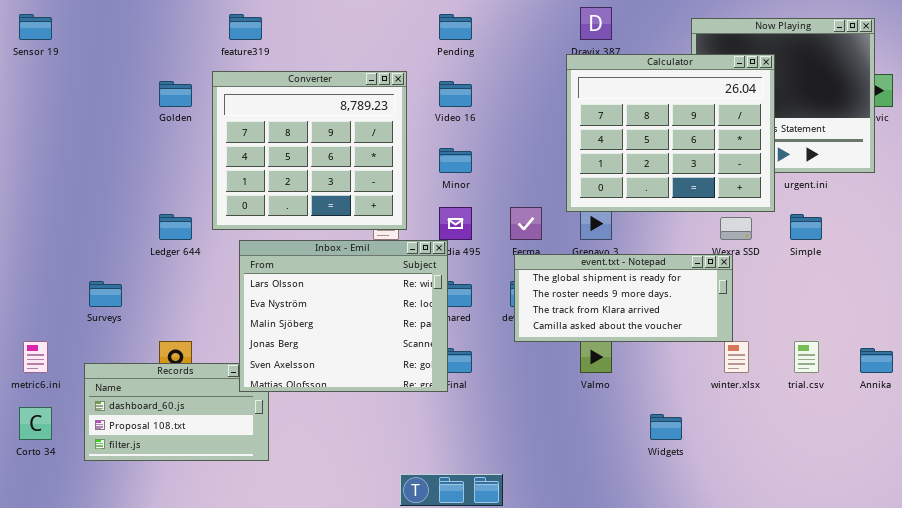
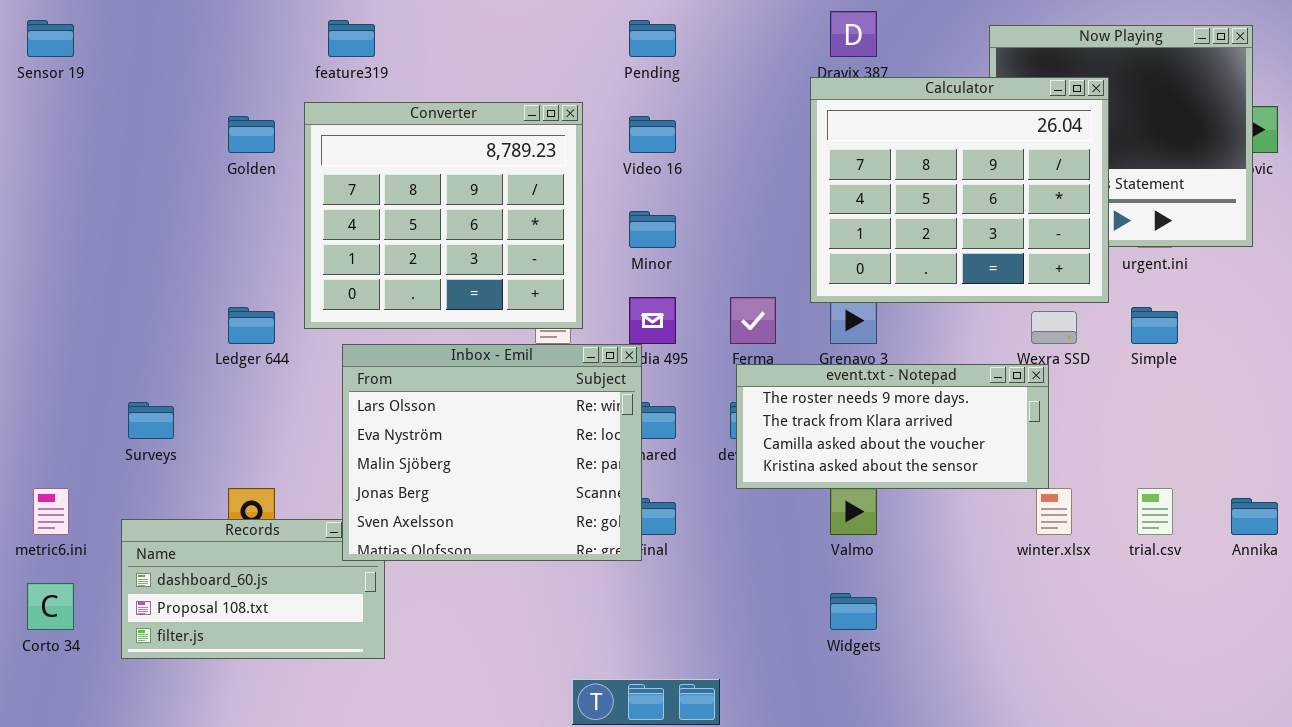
event.txt - Notepad: [514,254,733,342] -> [736,364,1049,489], scrolled down 1 row
Widgets: [650,414,682,440] -> [830,593,877,630], moved

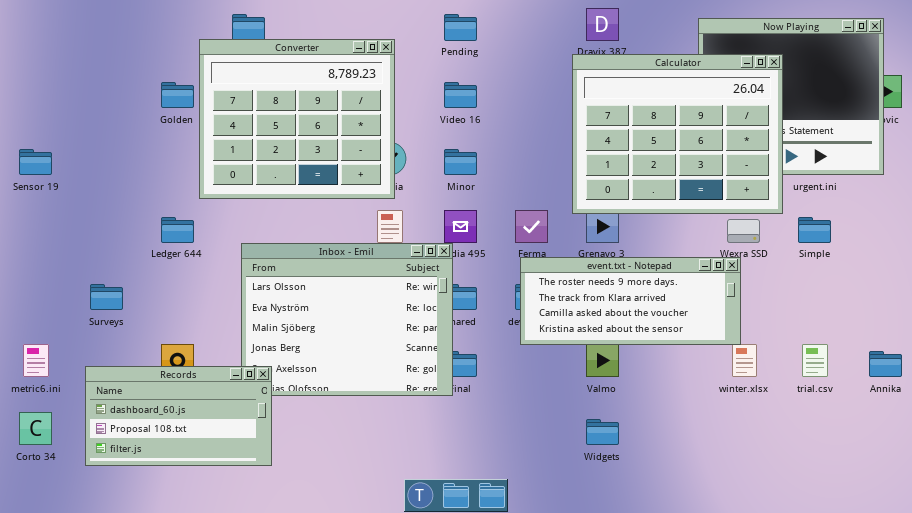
Sensor 19: [27,20,74,57] -> [19,149,52,175], moved
Converter: [304,102,583,329] -> [199,39,395,199], moved
Records: [121,519,385,659] -> [85,366,272,466], raised

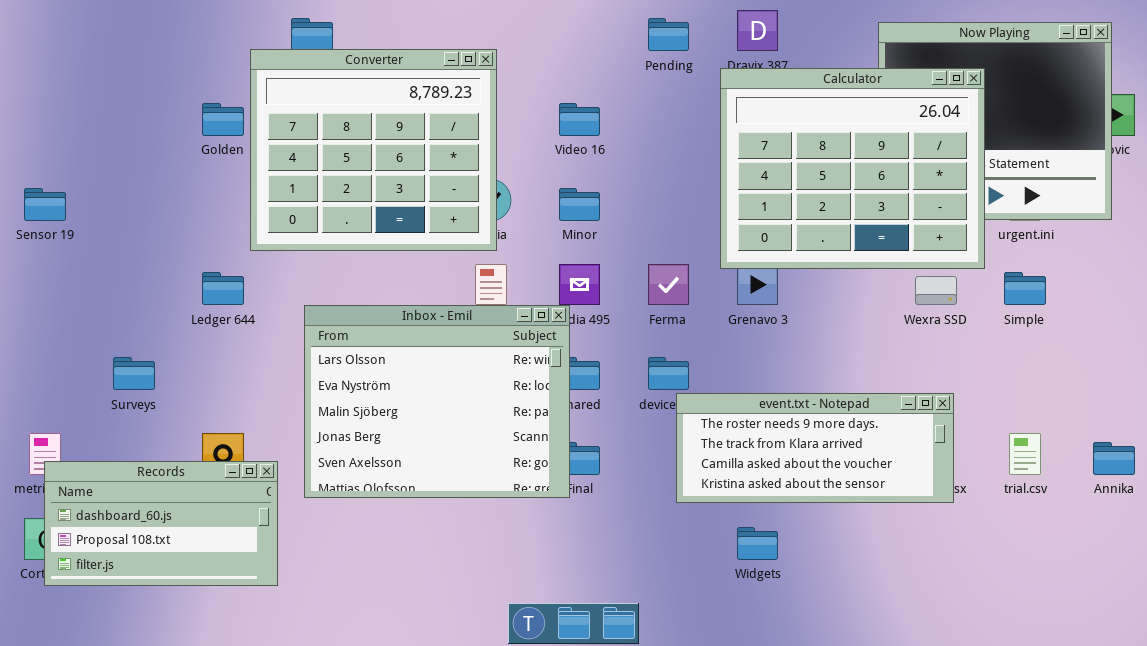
Pending: [444,14,477,41] -> [648,18,689,51], moved
event.txt - Notepad: [520,257,741,345] -> [676,393,954,503], moved
Records: [85,366,272,466] -> [44,461,278,586], moved

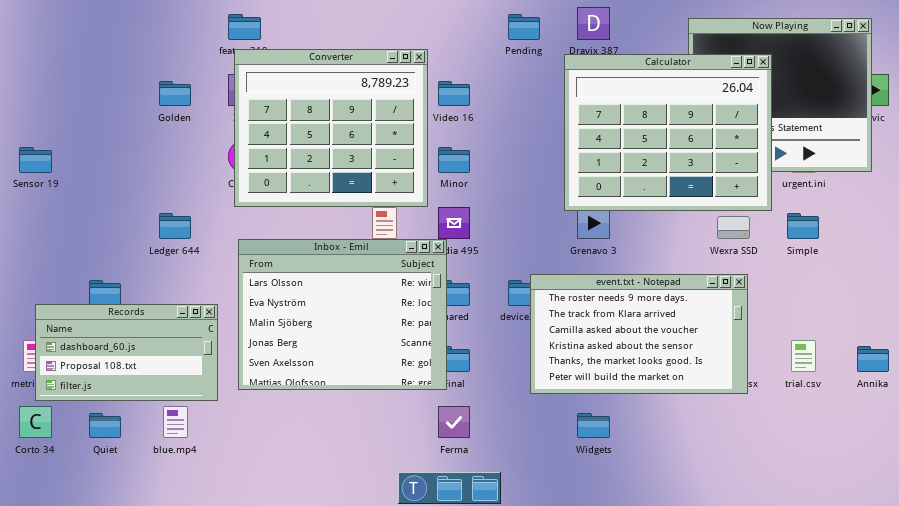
Converter: [250,49,497,251] -> [234,49,428,207], moved
Ferma: [648,264,689,305] -> [438,406,470,438], moved
event.txt - Notepad: [676,393,954,503] -> [530,274,748,394], resized
Records: [44,461,278,586] -> [35,304,218,401], moved

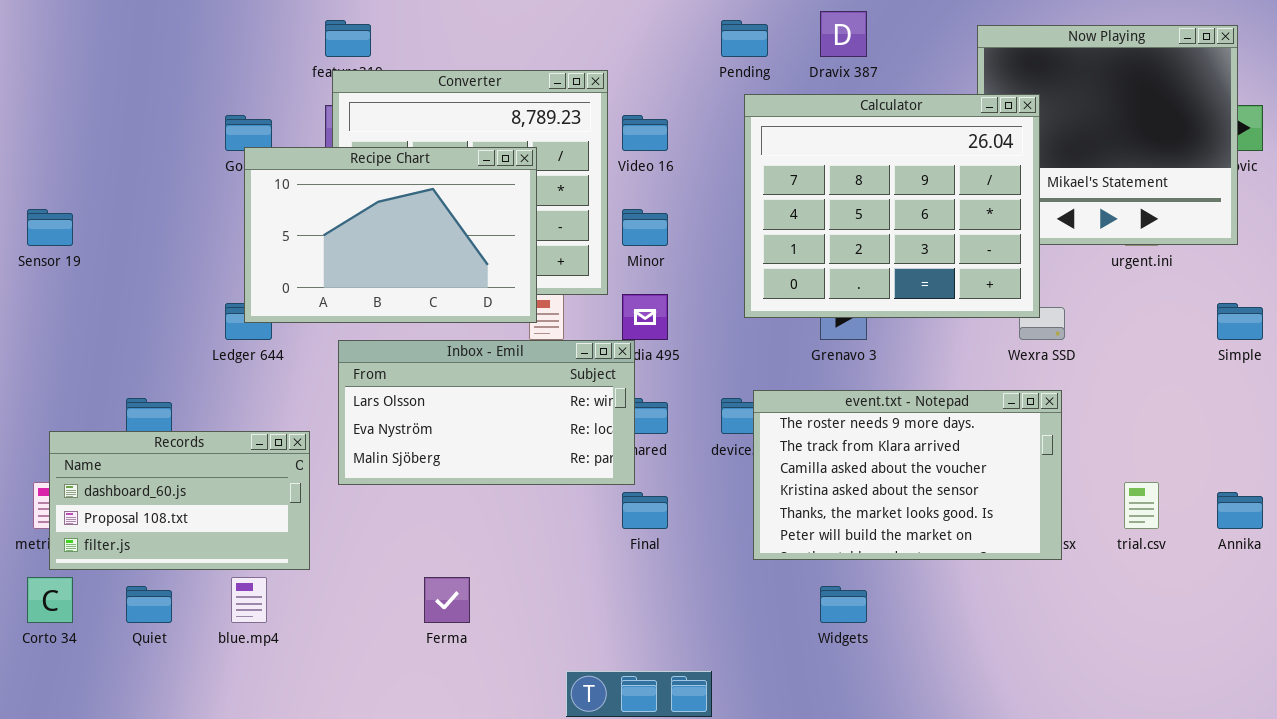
Calculator: [564,54,772,211] -> [744,94,1040,318], moved
Recipe Chart: none -> [244,147,537,323], opened
Simple: [787,213,819,239] -> [1217,303,1263,340], moved
Inbox - Emil: [238,239,447,390] -> [338,340,635,485], resized
Ferma: [438,406,470,438] -> [424,577,470,623], moved

